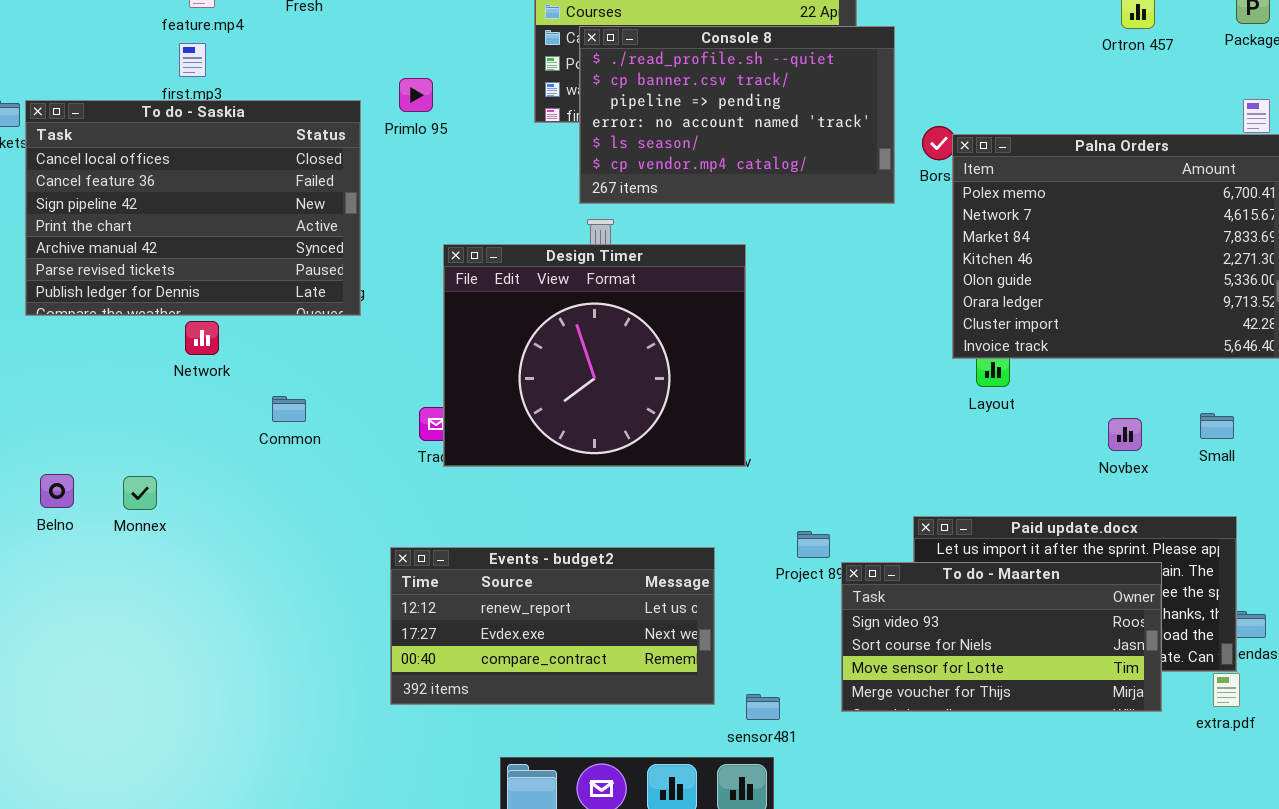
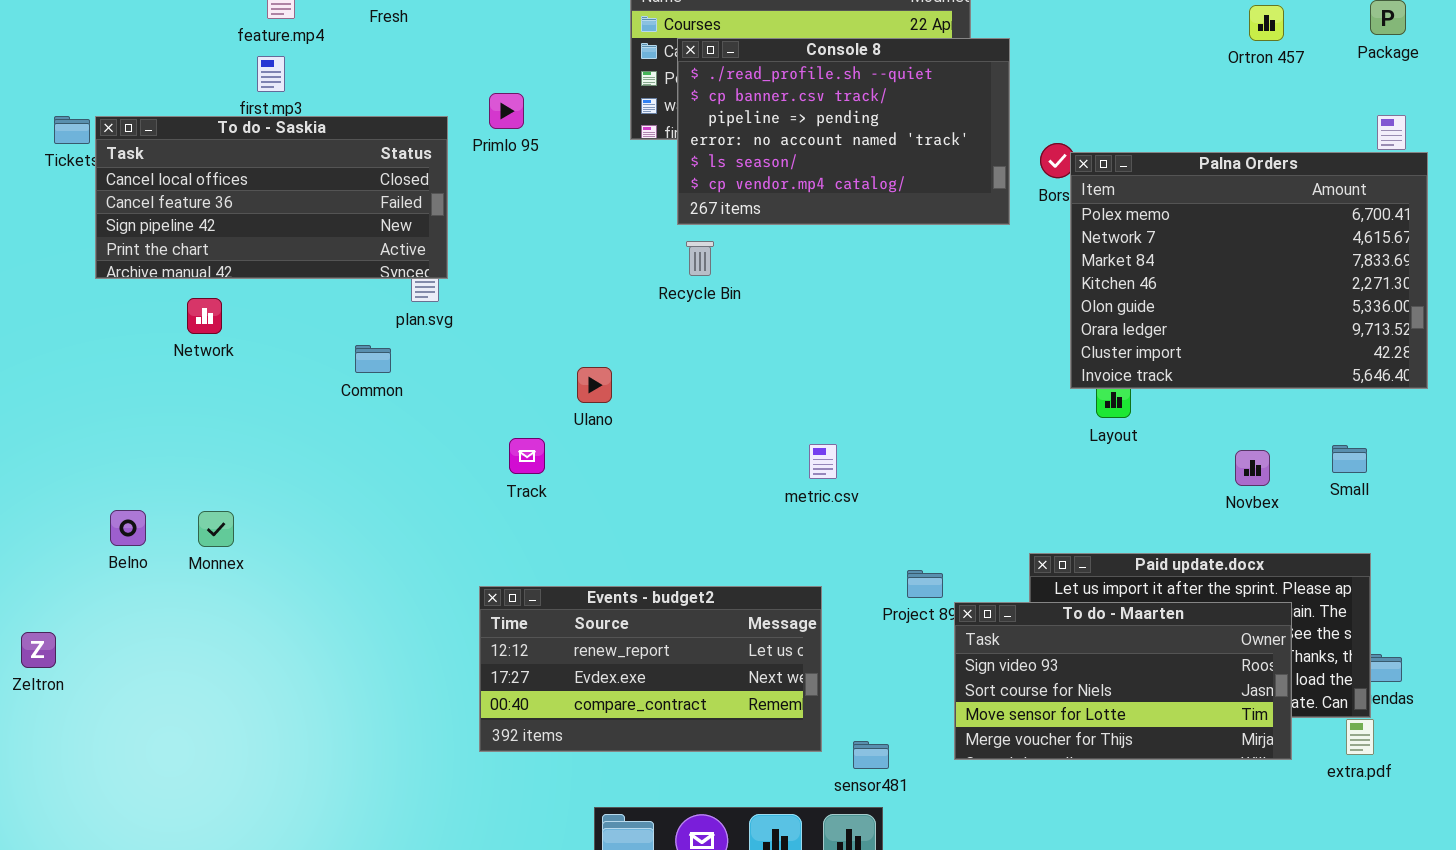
To do - Saskia: [25,100,361,316] -> [95,116,448,279], resized
Design Timer: [443,244,746,467] -> none, closed
Network: [185,321,219,355] -> [187,298,222,334], moved
Common: [272,396,306,422] -> [355,345,391,373], moved

